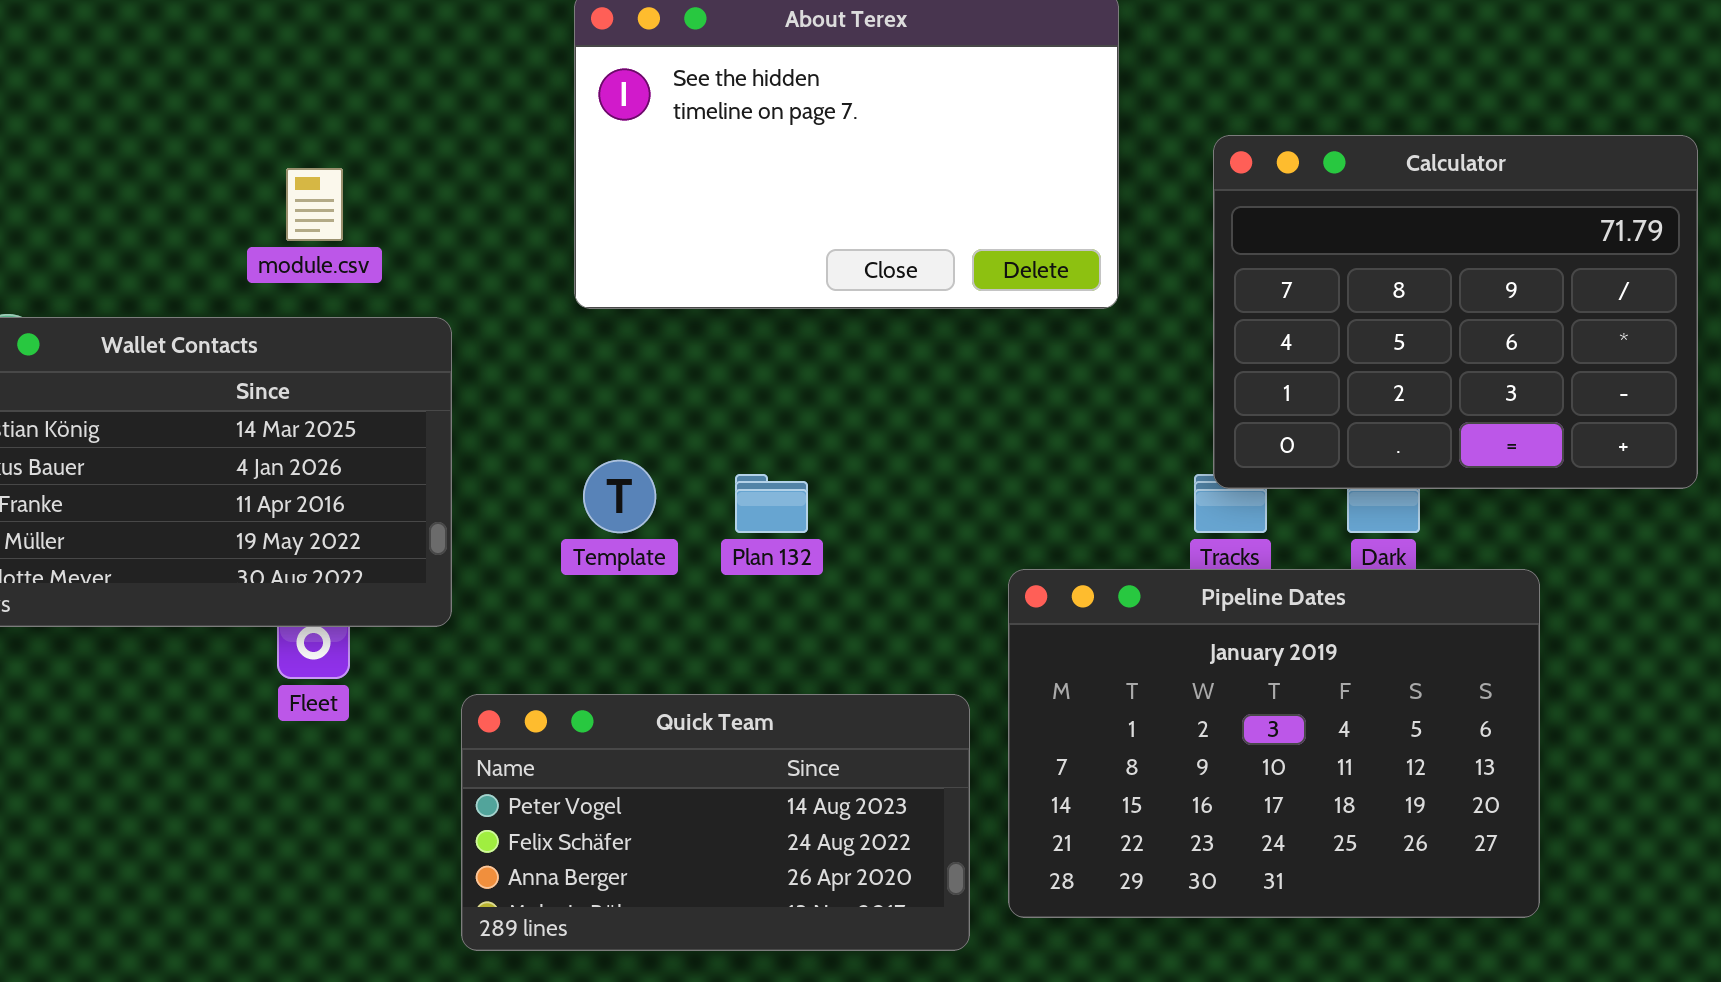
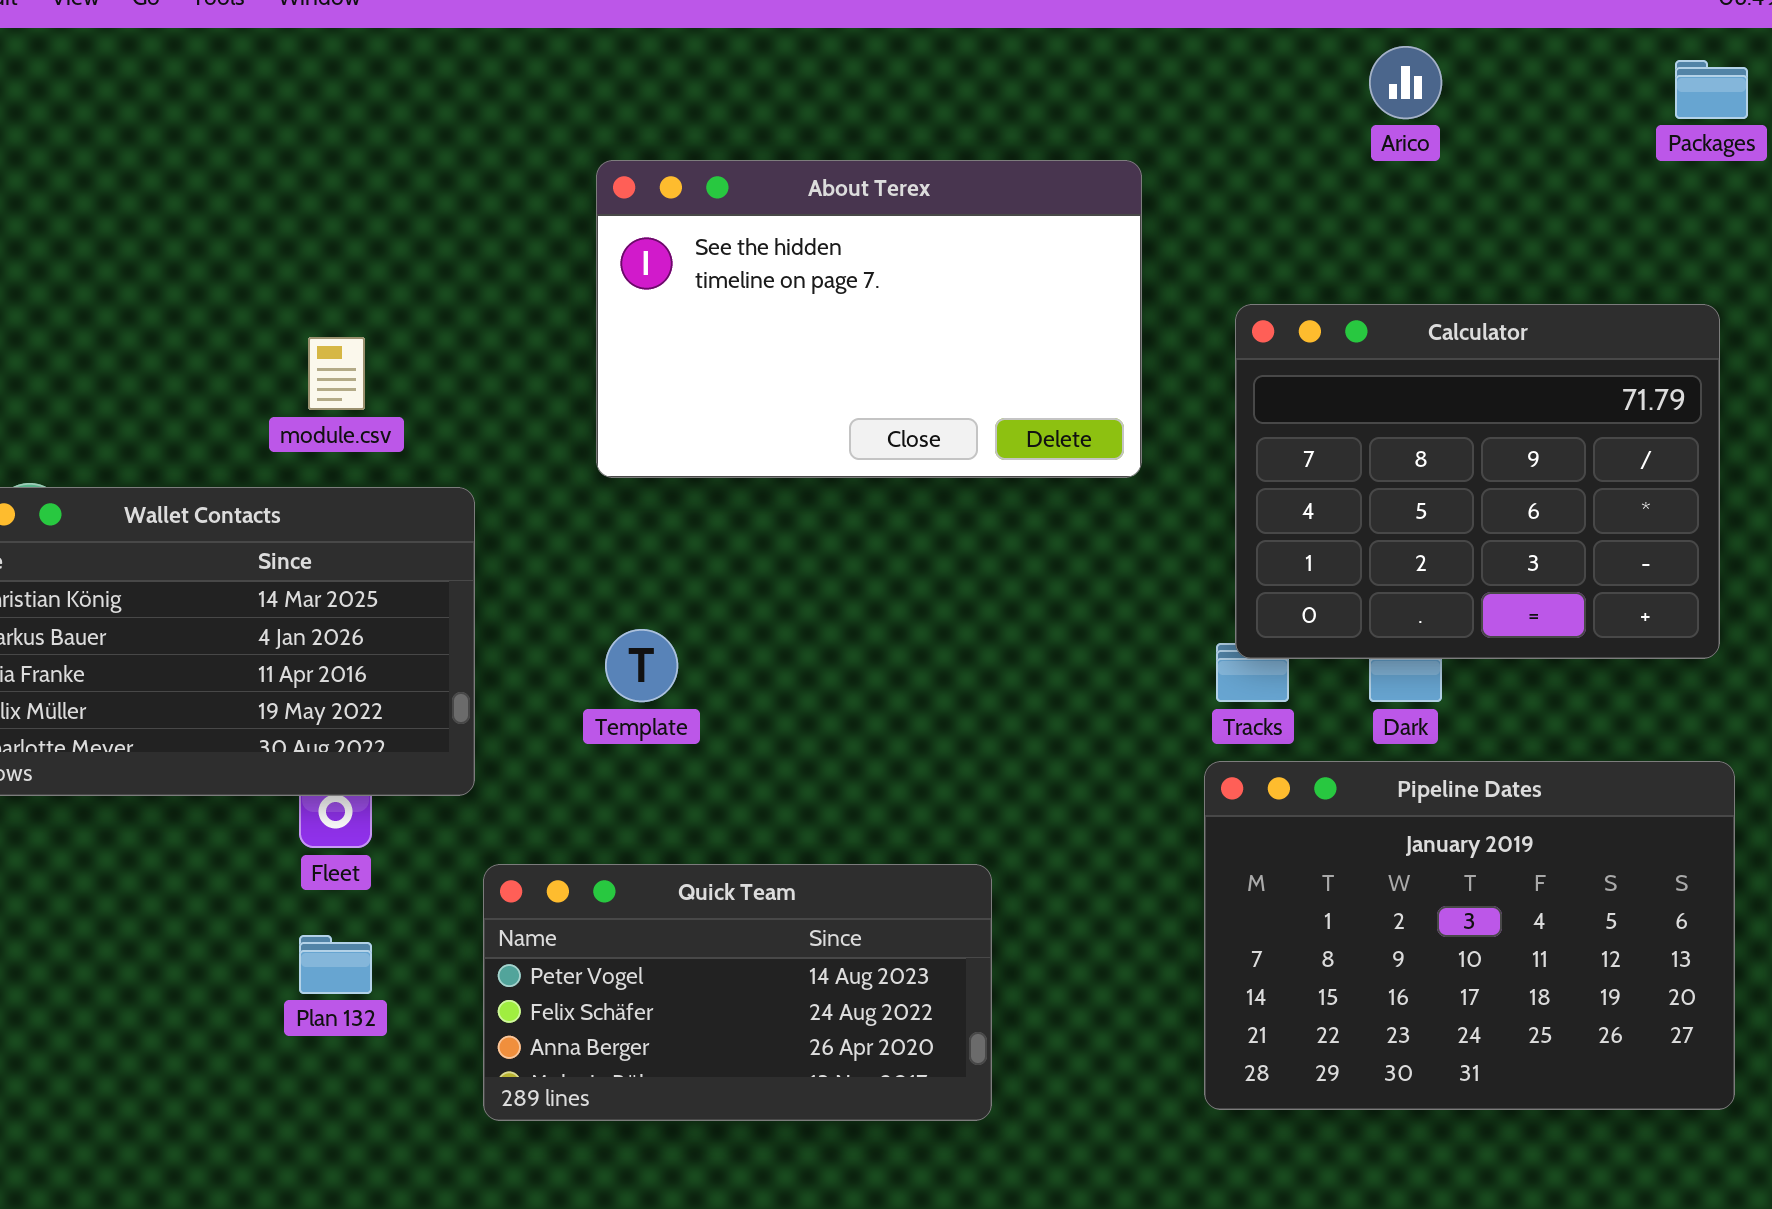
Plan 132: [735,474,808,533] -> [299,935,372,994], moved
Pipeline Dates: [1008,569,1540,918] -> [1204,761,1735,1110], moved

